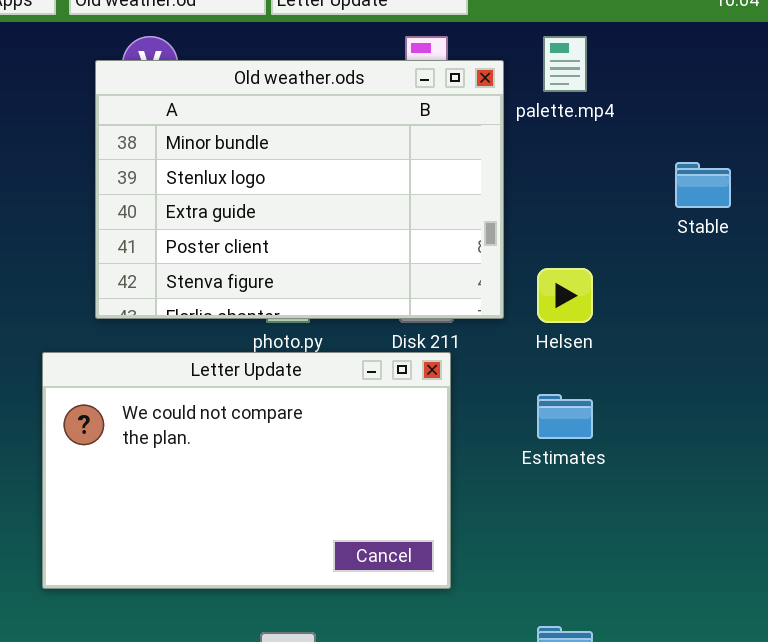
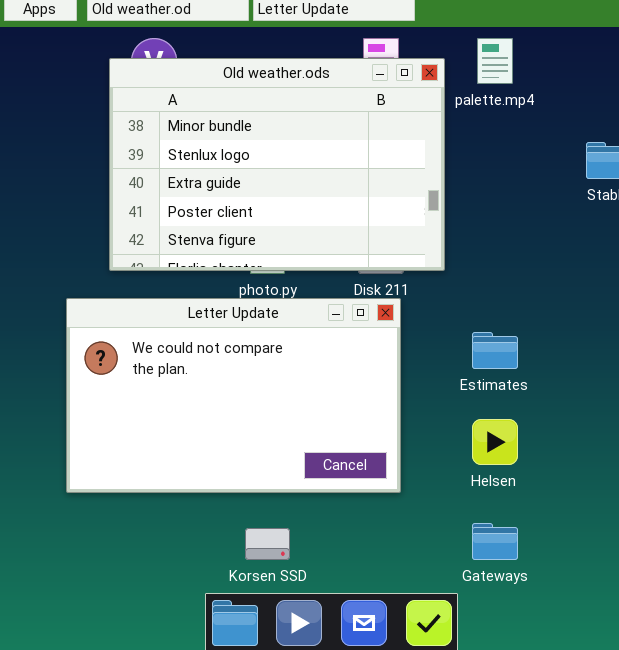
Helsen: [537,268,593,323] -> [472,419,518,465], moved

